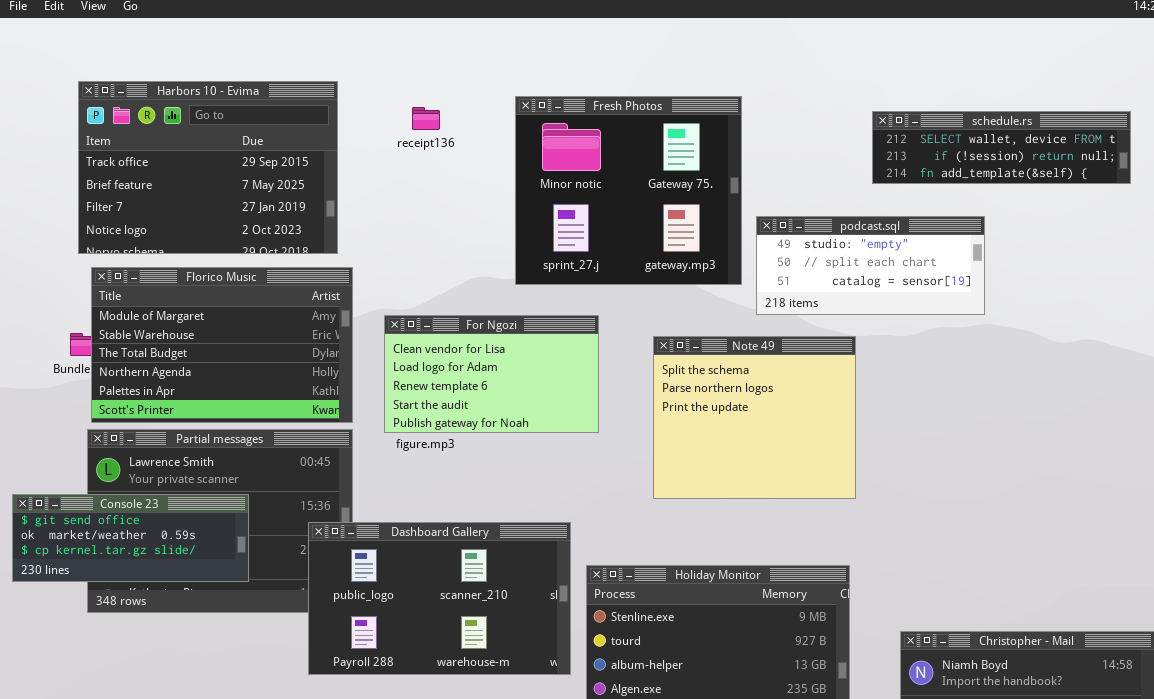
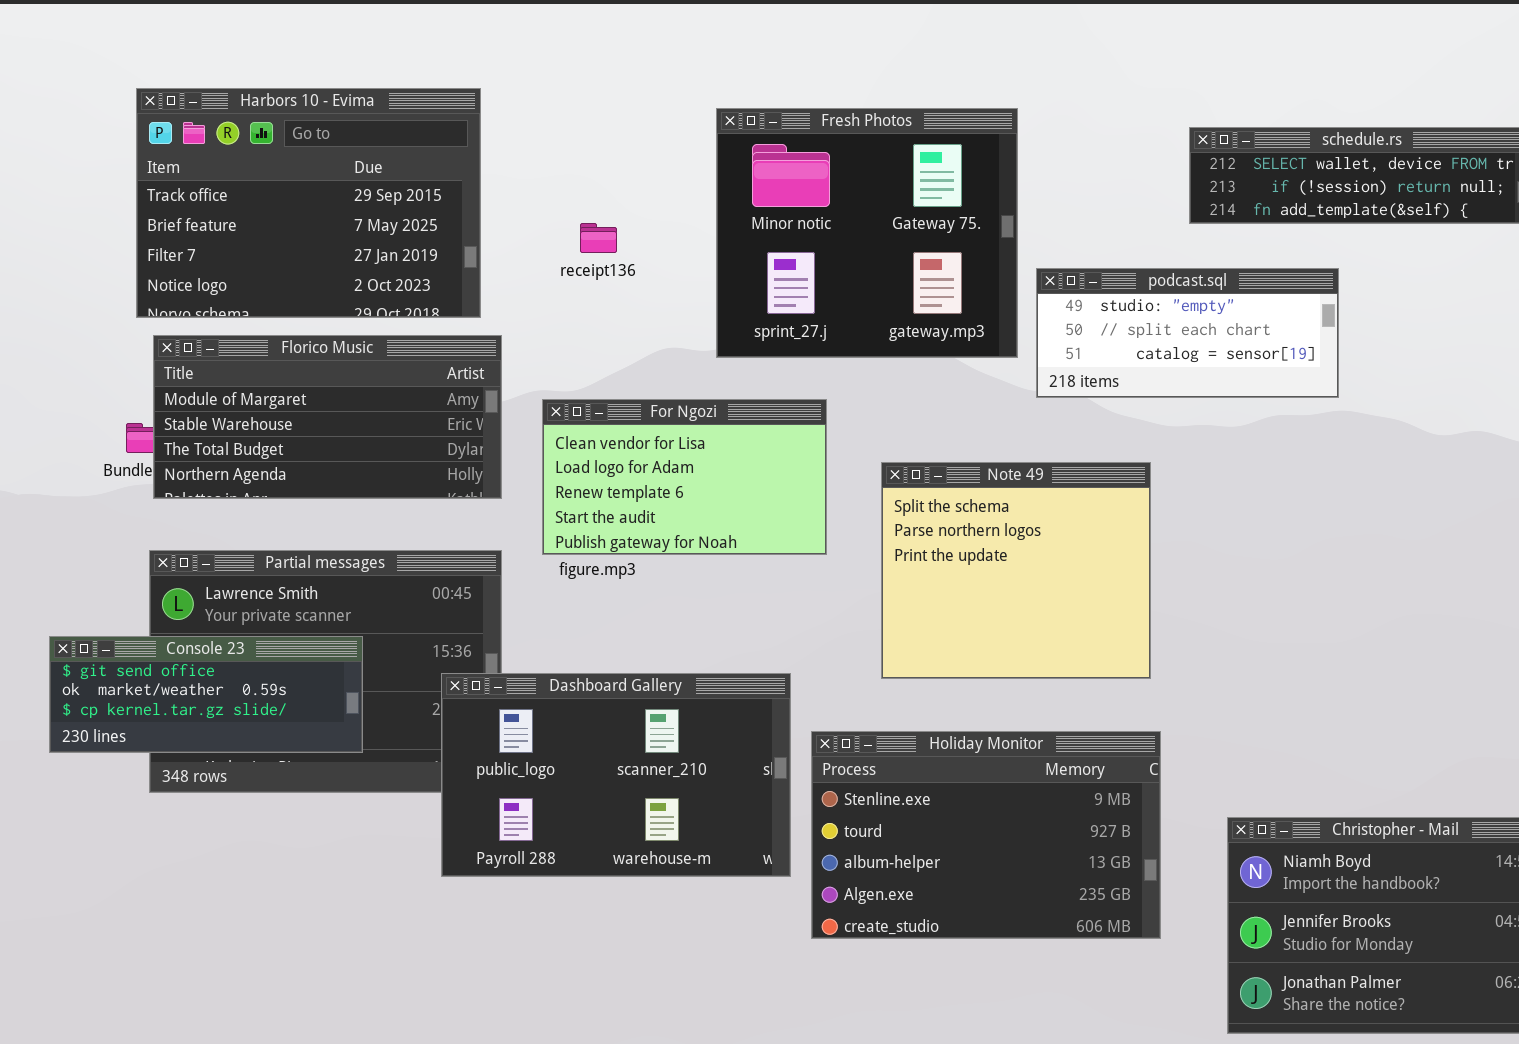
receipt136: [412,107,440,130] -> [580,223,617,253], moved
Florico Music: [91,267,353,423] -> [153,335,502,499], resized
Note 49: [653,336,856,499] -> [881,462,1151,679], moved

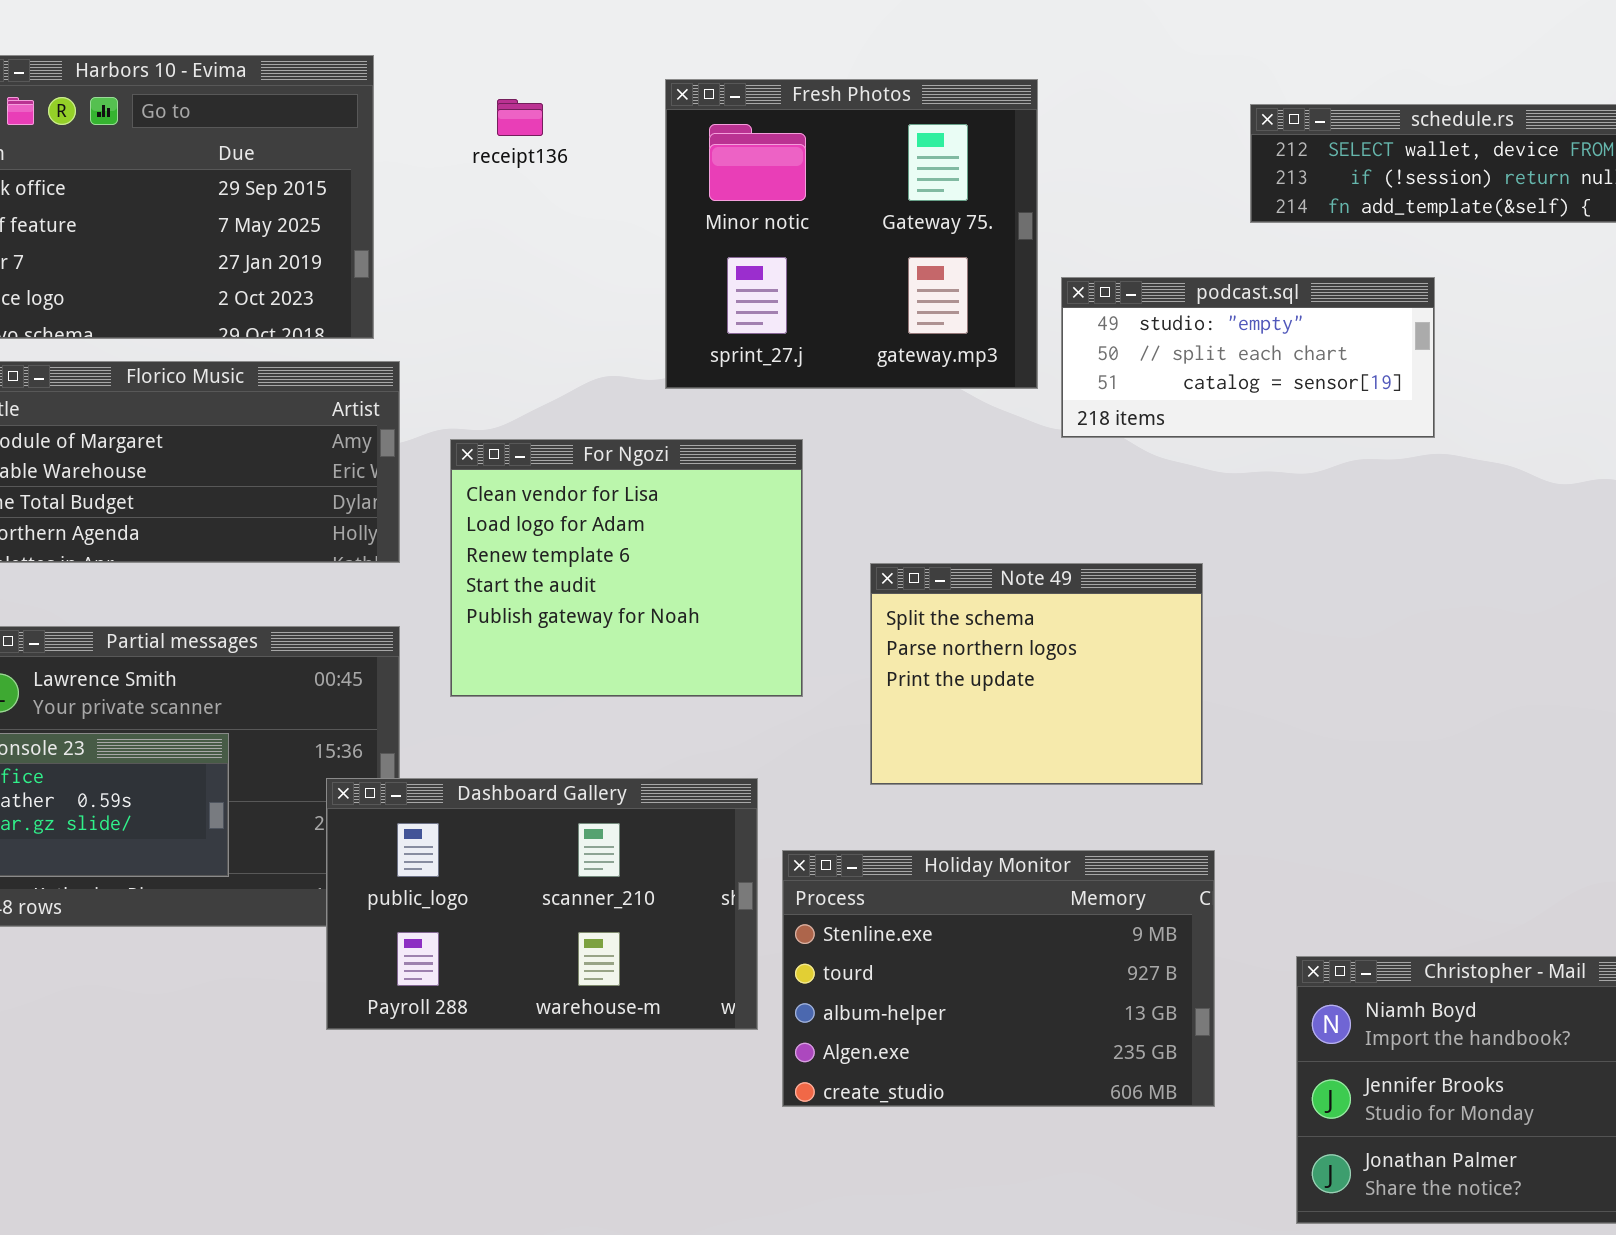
receipt136: [580,223,617,253] -> [497,99,543,136], moved
For Ngozi: [542,399,827,555] -> [450,439,803,697], resized
Note 49: [881,462,1151,679] -> [870,563,1203,785], resized

